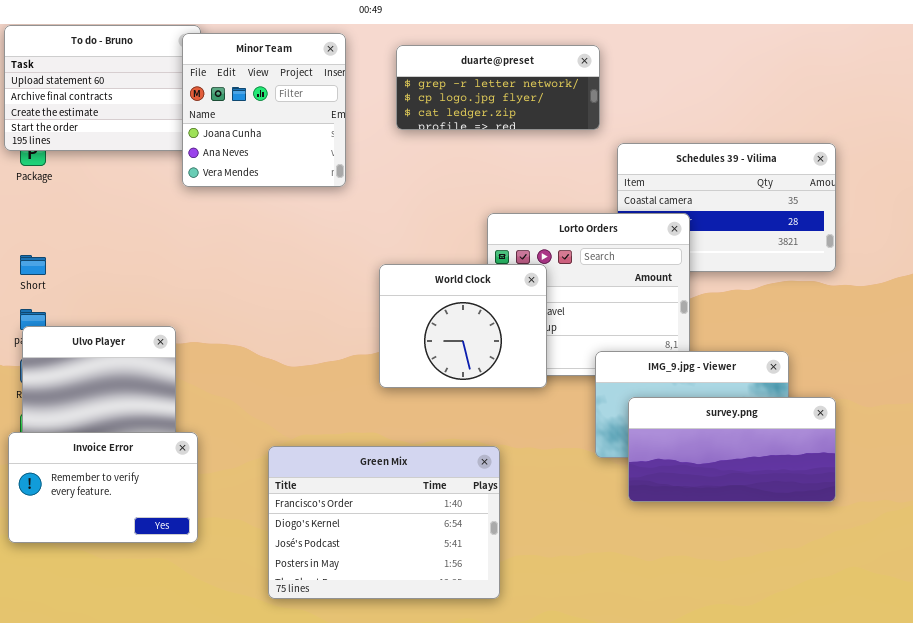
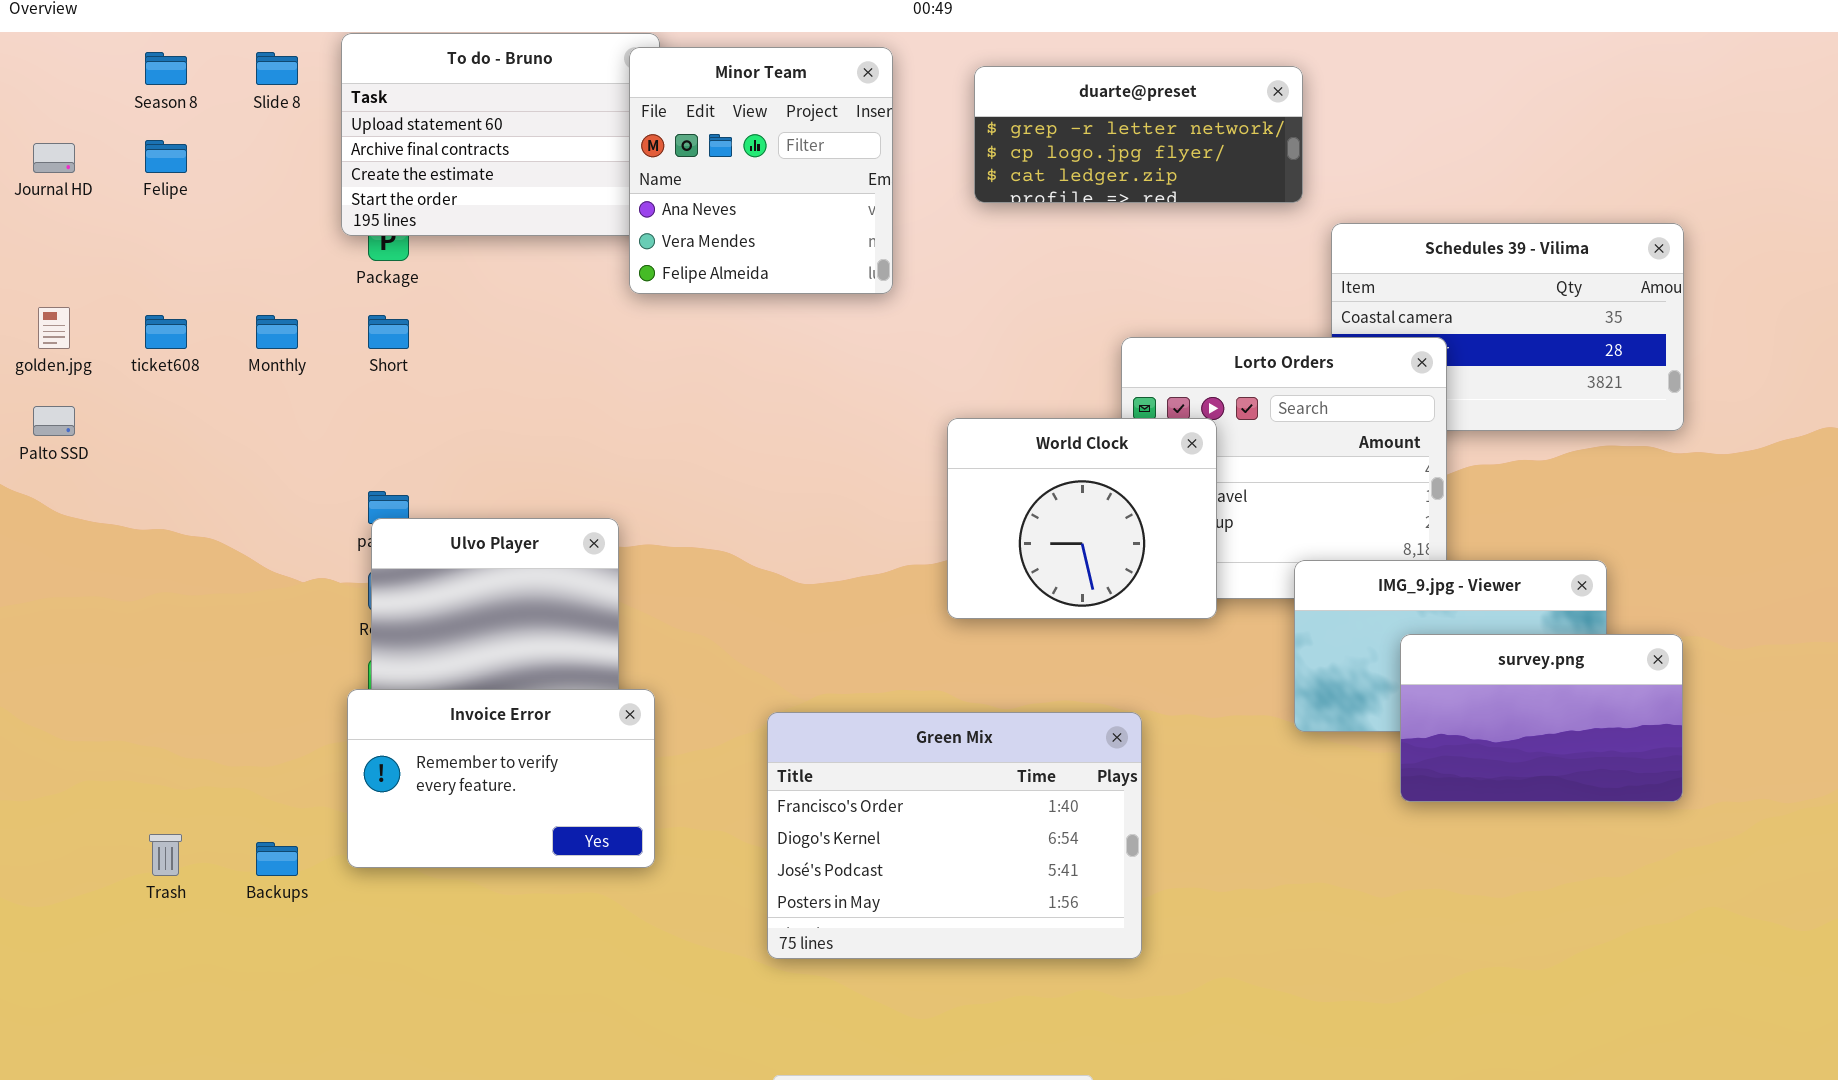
Minor Team: [182,33,346,187] -> [629,47,893,294], scrolled down 1 row
Short: [20,255,46,275] -> [368,315,409,349], moved
survey.png: [628,397,836,502] -> [1400,634,1683,802], resized

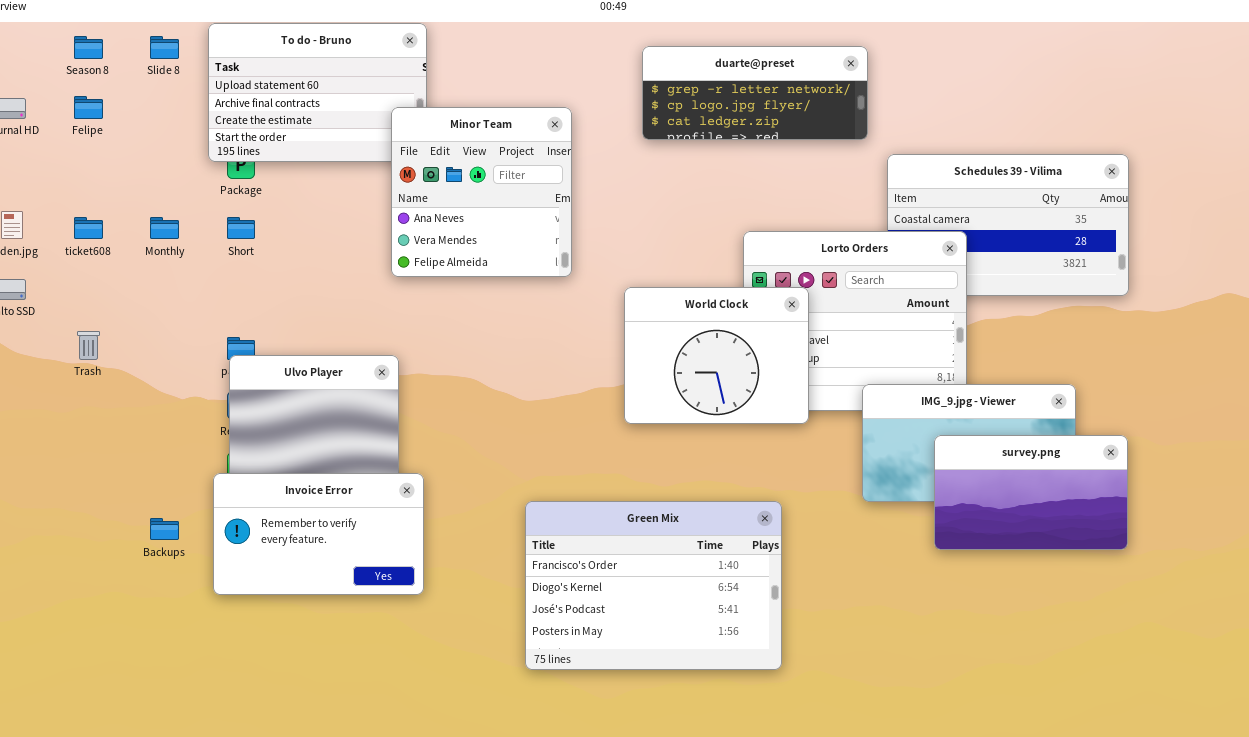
Minor Team: [629,47,893,294] -> [391,107,572,277], moved
Green Mix: [767,712,1142,959] -> [525,501,782,670], moved
Trash: [149,834,182,876] -> [77,331,100,360], moved
Backups: [256,842,298,876] -> [150,518,179,540], moved

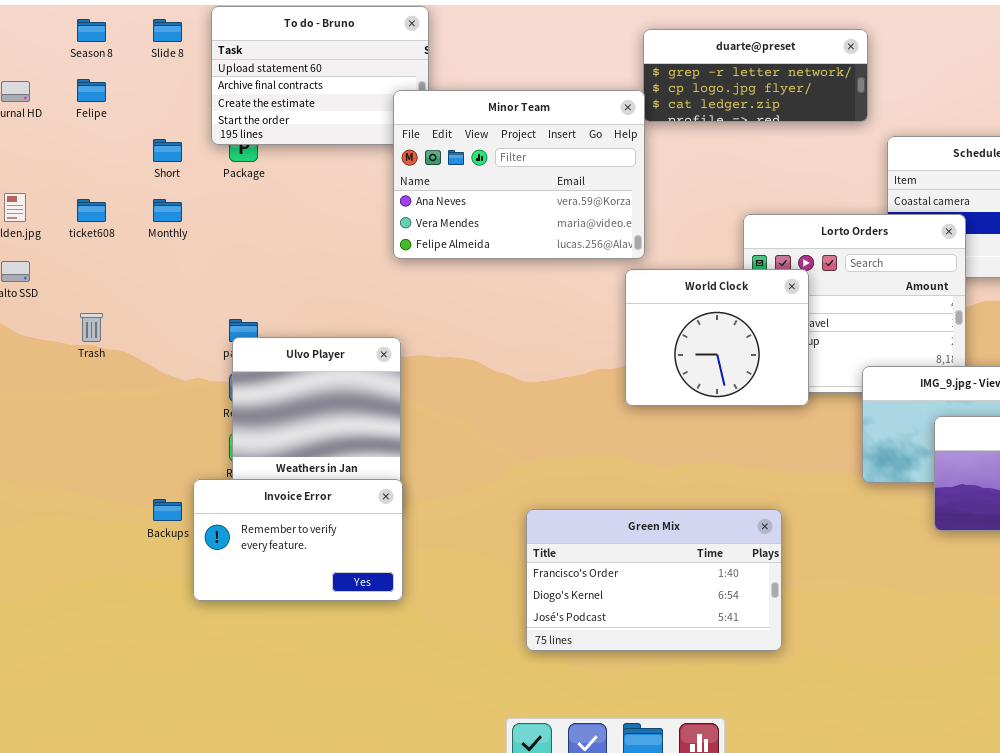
Minor Team: [391,107,572,277] -> [393,90,645,259], resized
Short: [227,217,255,239] -> [153,139,182,162], moved
Invoice Error: [213,473,424,595] -> [193,479,403,601], moved
Green Mix: [525,501,782,670] -> [526,509,782,651], resized

